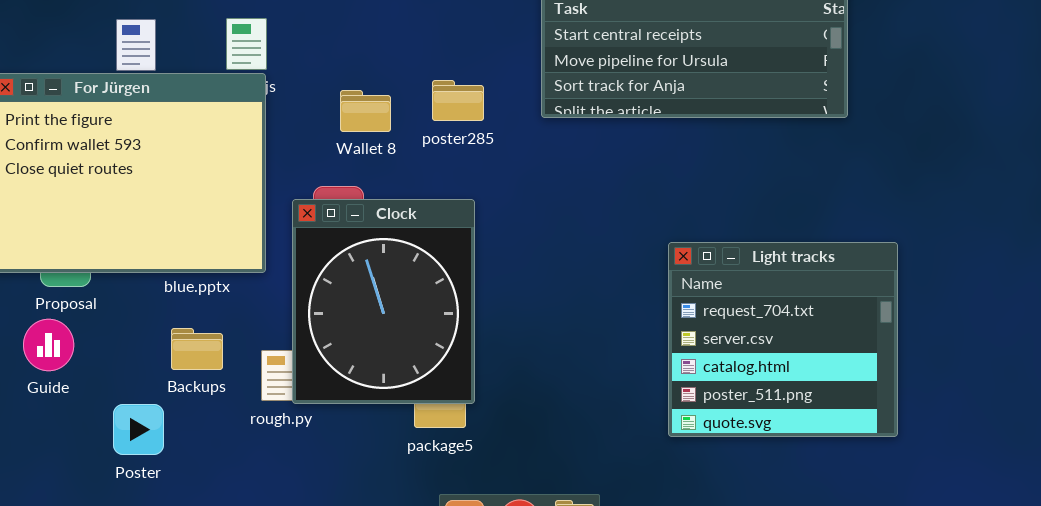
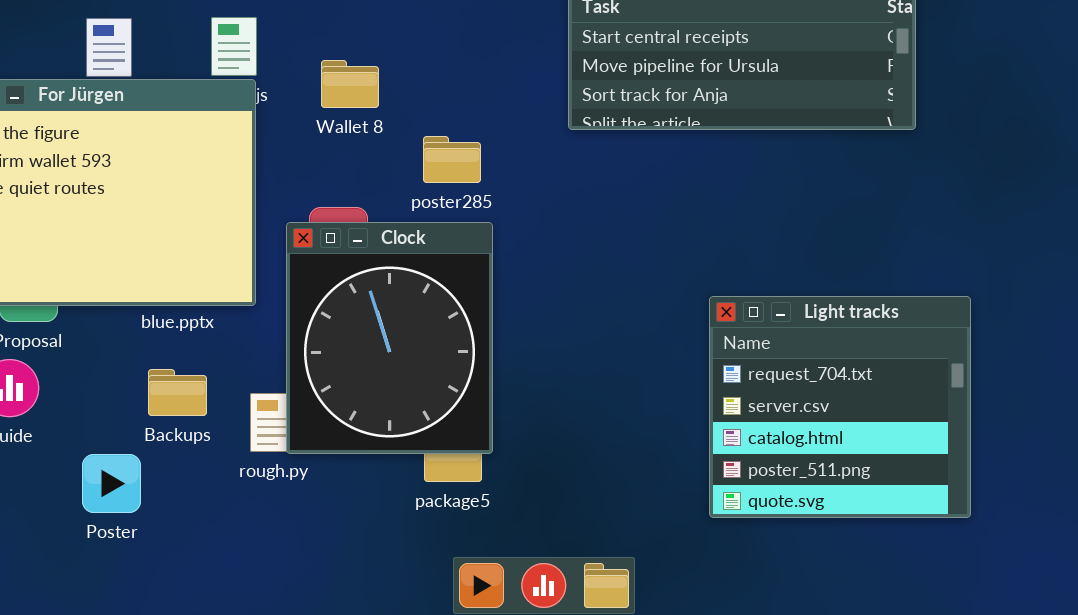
poster285: [432,80,484,121] -> [423,136,481,183], moved
Wallet 8: [340,90,391,132] -> [321,60,379,108], moved
Light tracks: [668,242,898,437] -> [709,296,971,518], moved

